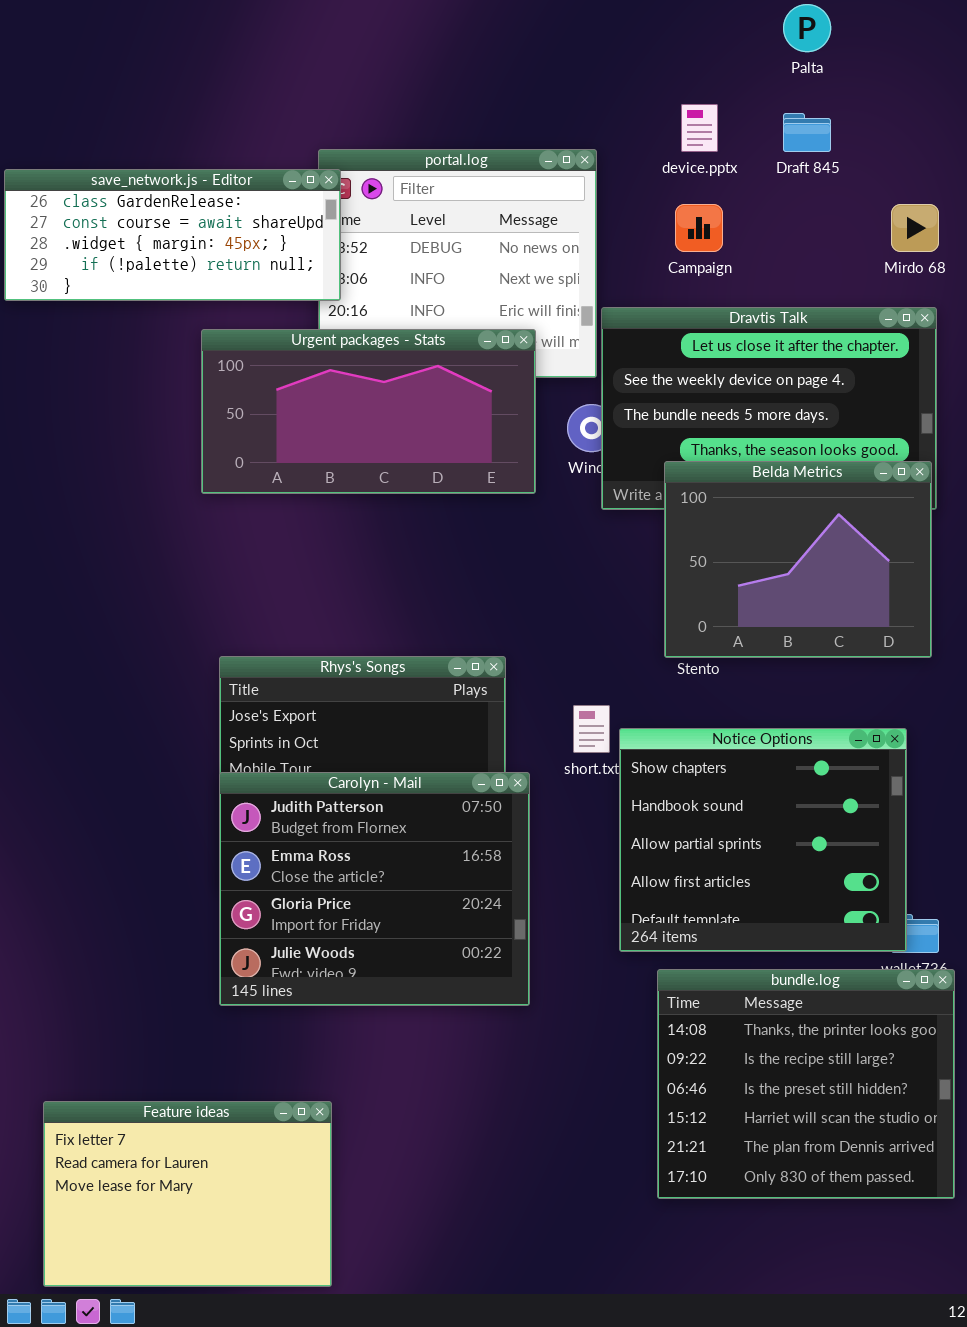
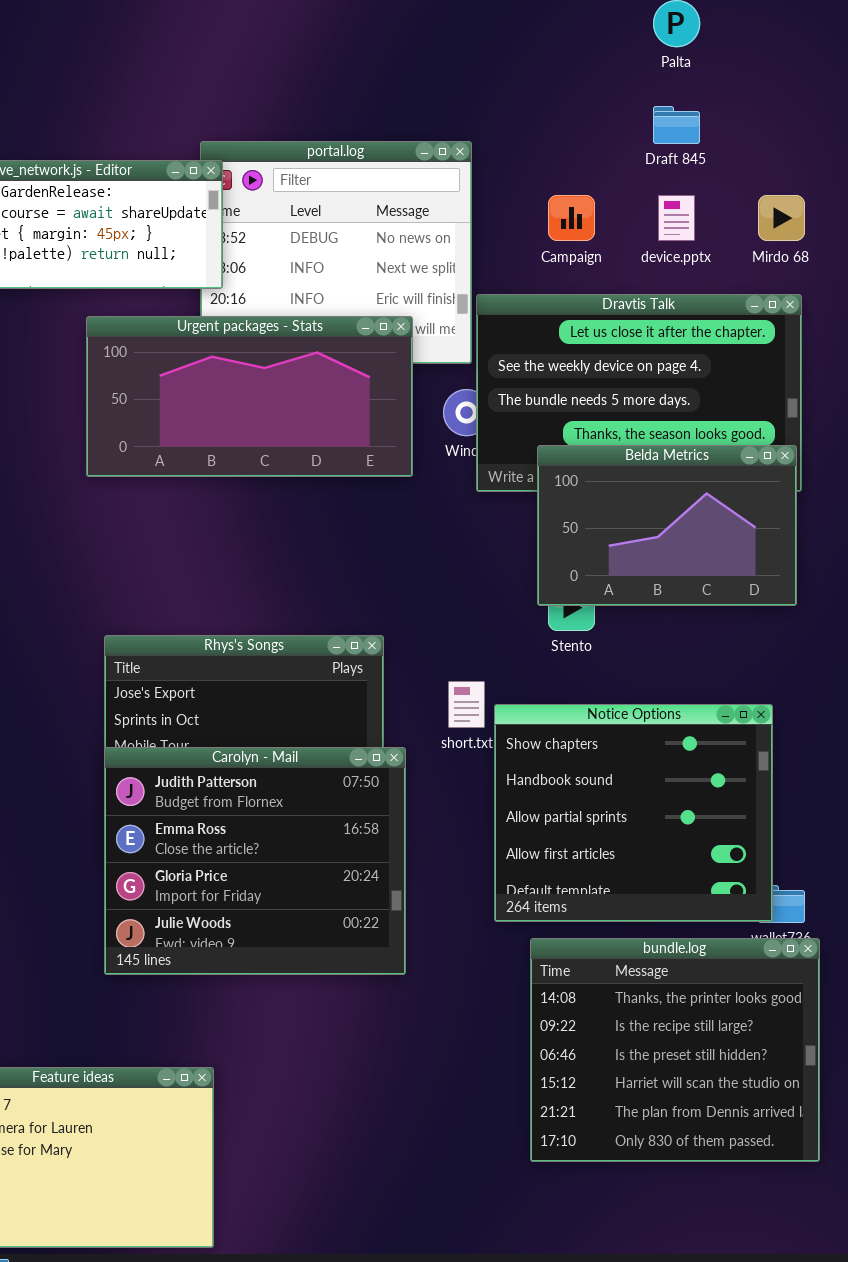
device.pptx: [681,104,718,152] -> [658,195,695,241], moved
Belda Metrics: [664,461,932,658] -> [537,445,797,606], resized

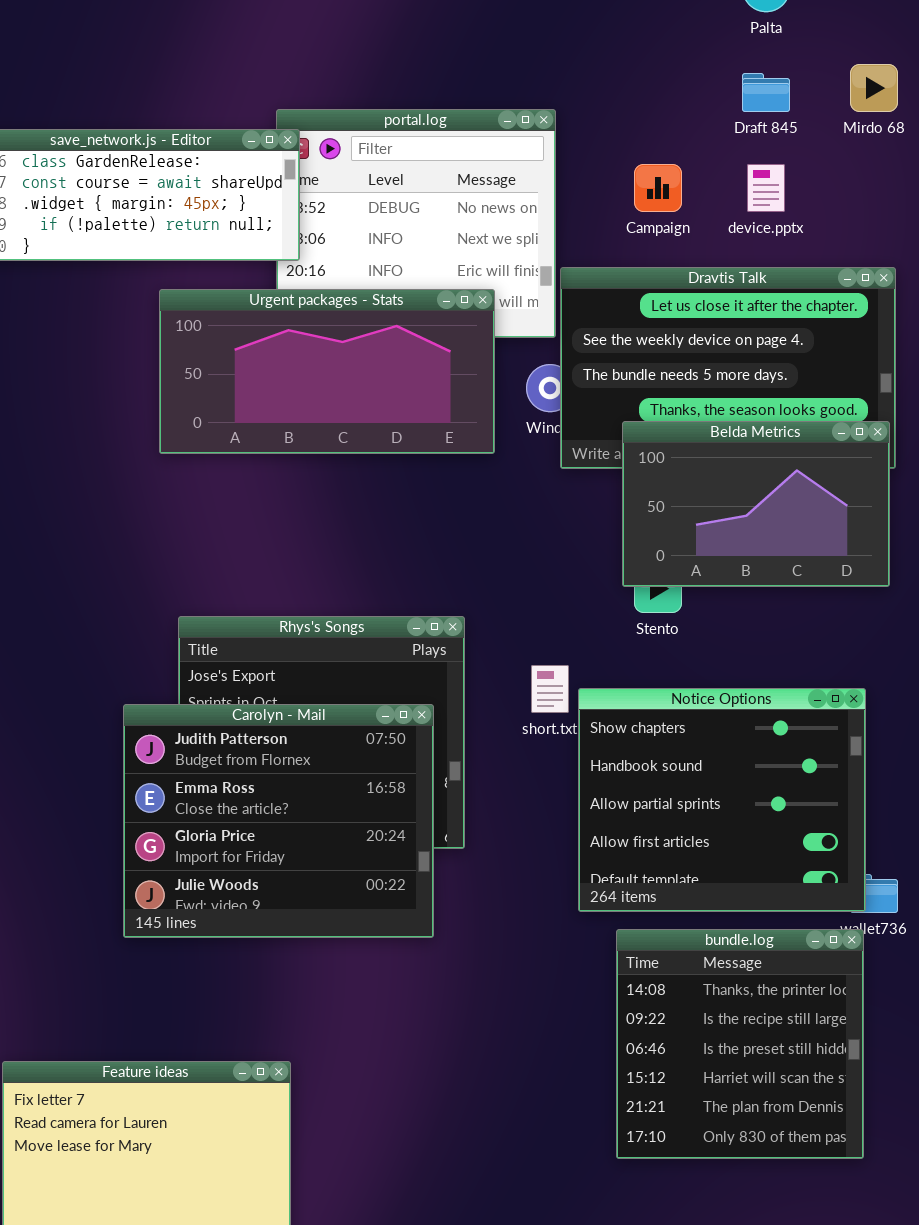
Mirdo 68: [758,195,805,241] -> [850,64,898,112], moved
Carolyn - Mail: [104,747,406,975] -> [123,704,434,938], moved
bundle.log: [530,938,820,1162] -> [616,929,864,1159], resized

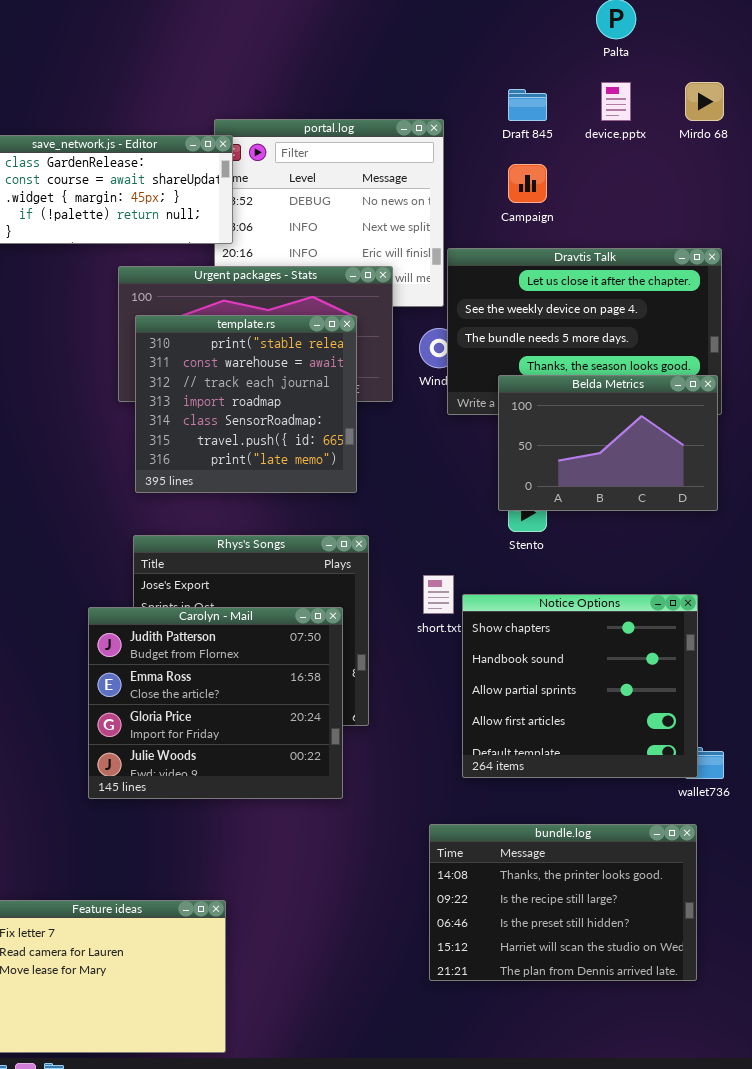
Draft 845: [742,73,790,112] -> [508,89,547,121], moved
device.pptx: [747,164,785,212] -> [601,82,631,121], moved
template.rs: none -> [135,315,357,493], opened
bundle.log: [616,929,864,1159] -> [429,824,697,981], resized

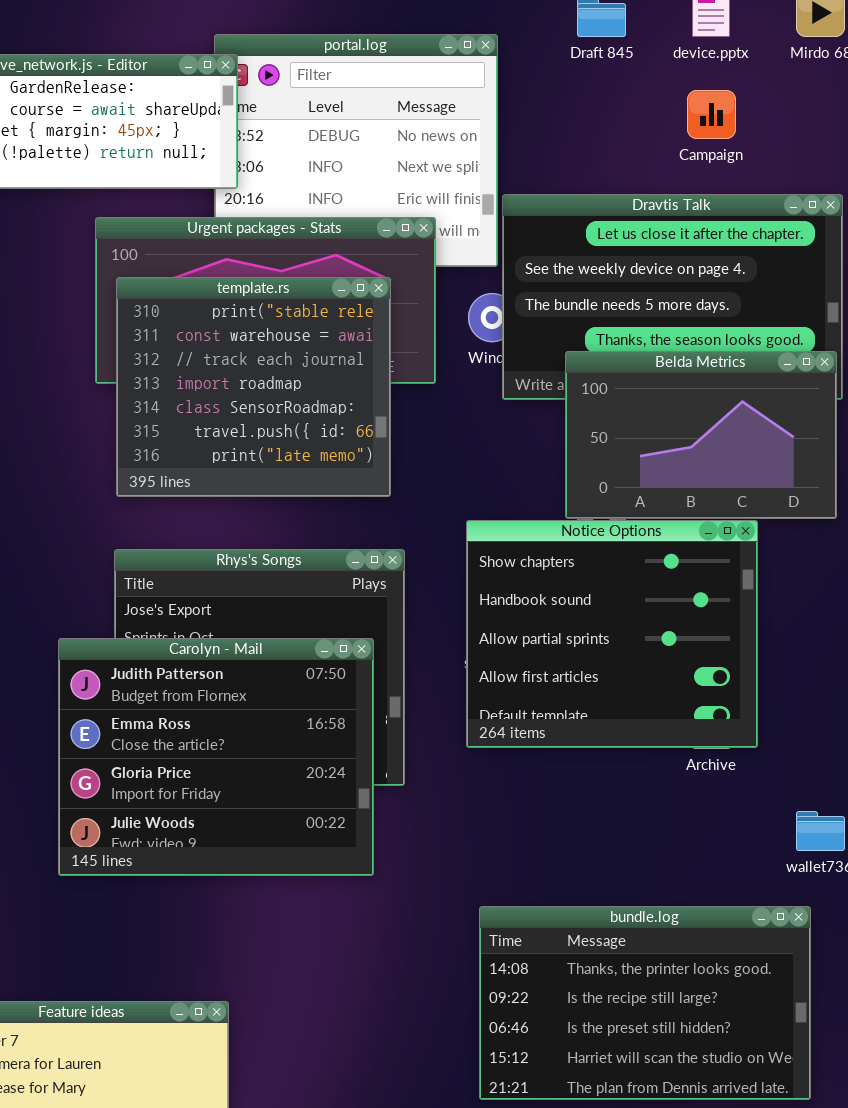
Campaign: [508,164,547,203] -> [687,90,736,139], moved
Notice Options: [462,594,698,778] -> [466,520,758,748], moved

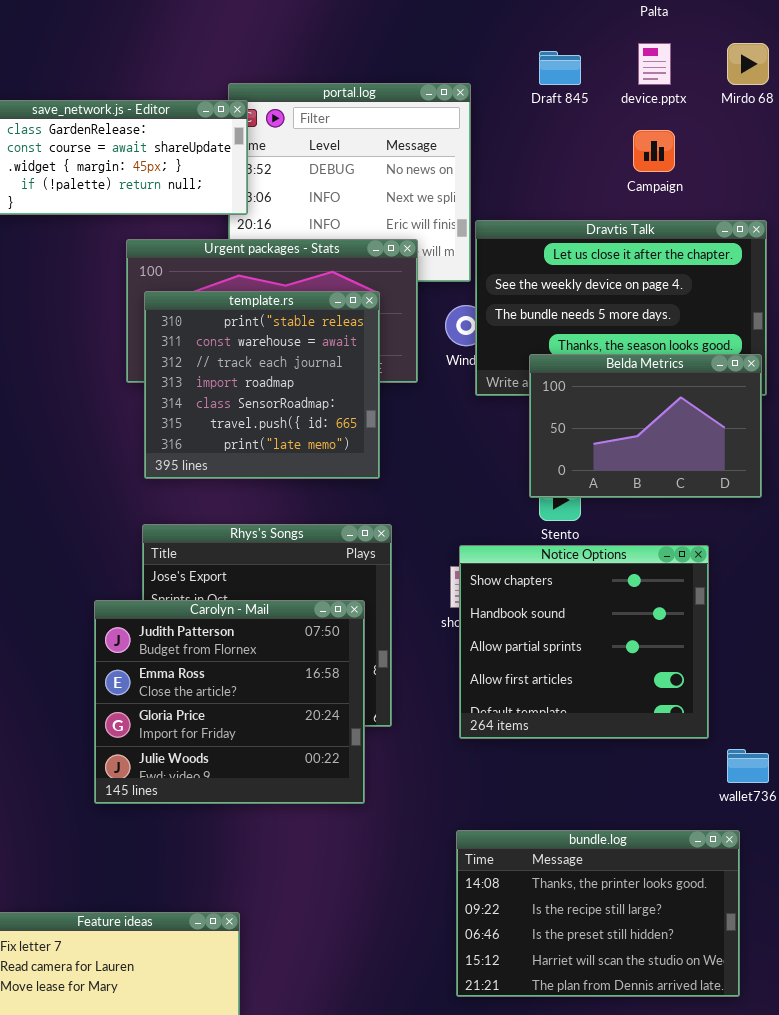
Notice Options: [466,520,758,748] -> [459,545,709,739], moved

